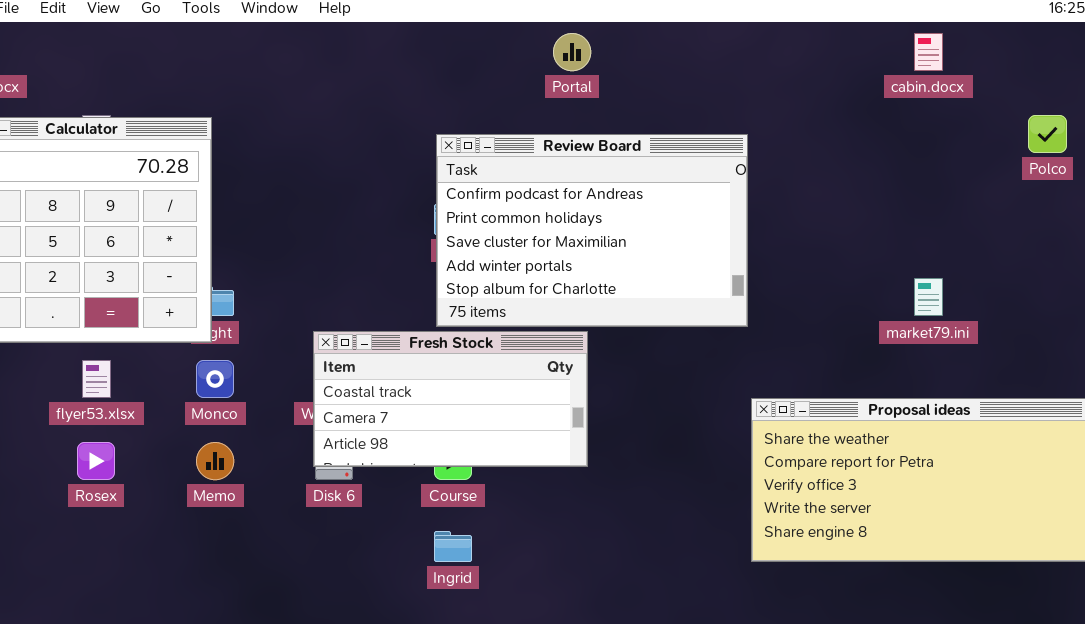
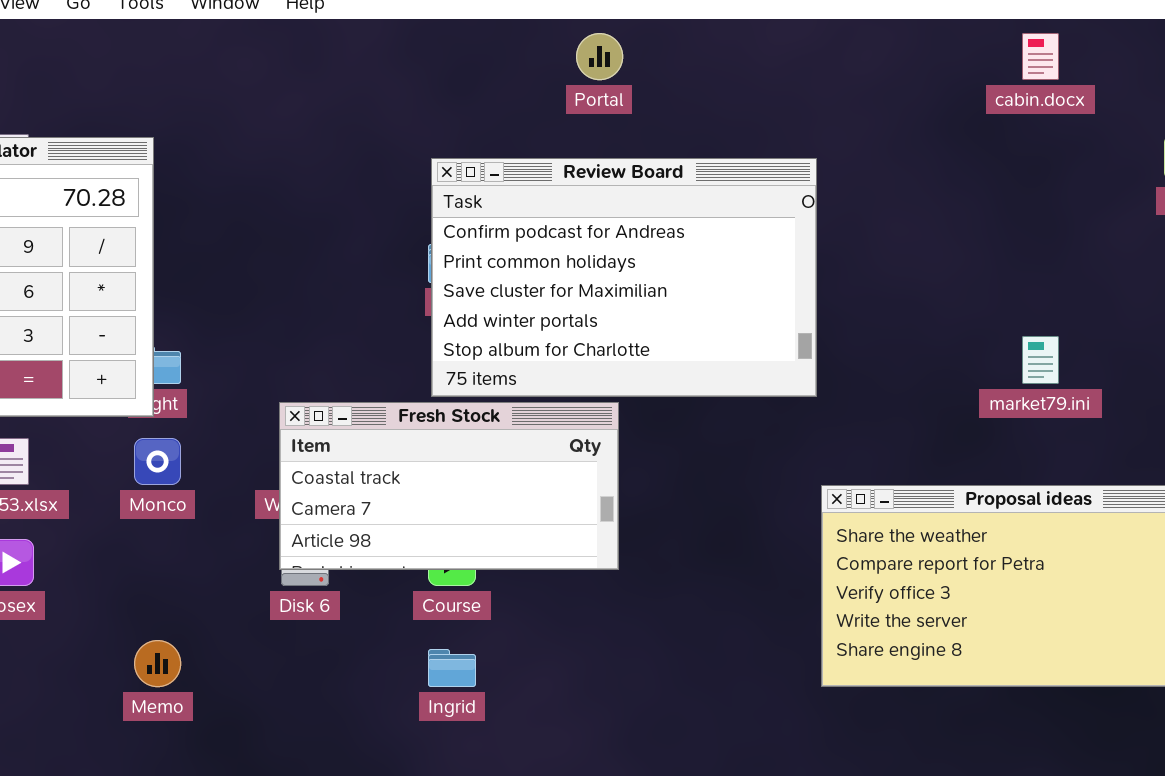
Memo: [196,442,234,480] -> [134,640,181,687], moved

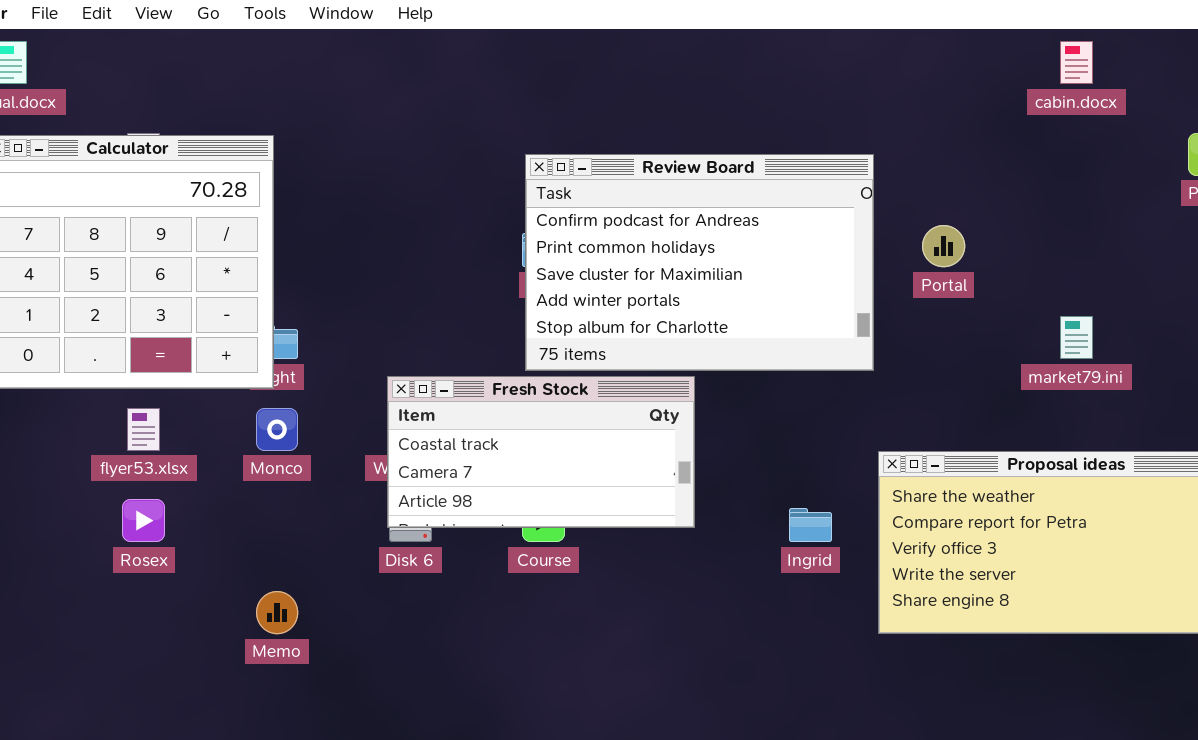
Portal: [576,33,623,80] -> [922,225,965,267], moved
Ingrid: [428,649,476,687] -> [789,508,832,542], moved

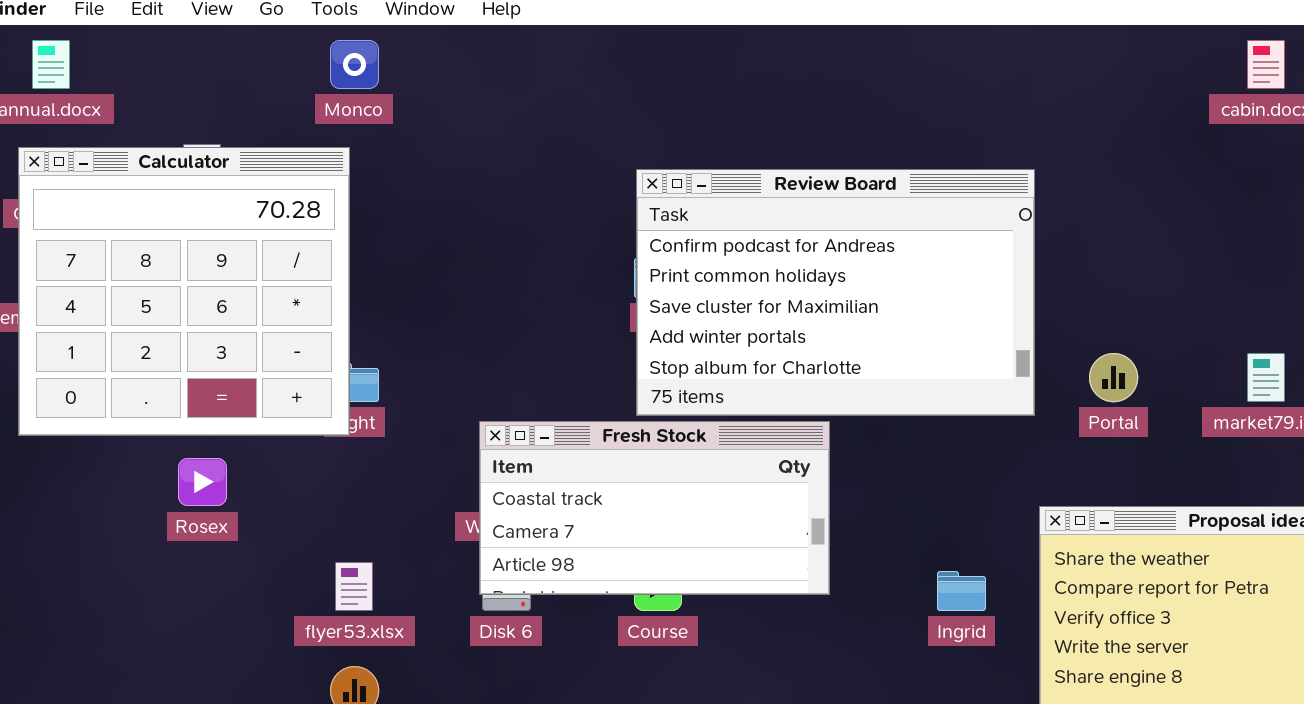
Portal: [922,225,965,267] -> [1089,353,1138,402], moved
flyer53.xlsx: [127,408,160,451] -> [335,562,373,611], moved
Monco: [256,408,298,451] -> [330,40,379,89], moved
Rosex: [122,499,165,542] -> [178,458,227,506], moved

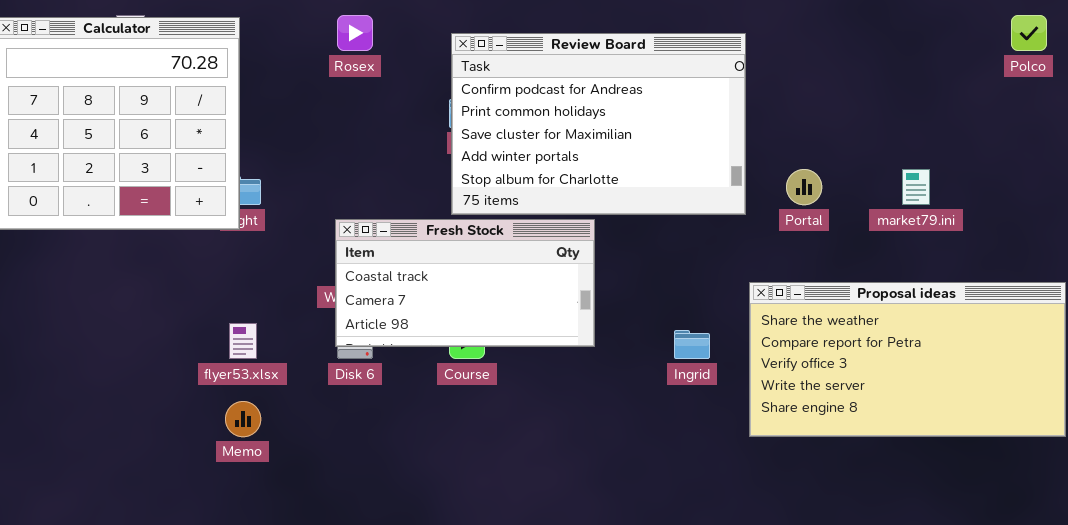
Rosex: [178,458,227,506] -> [337,15,373,51], moved

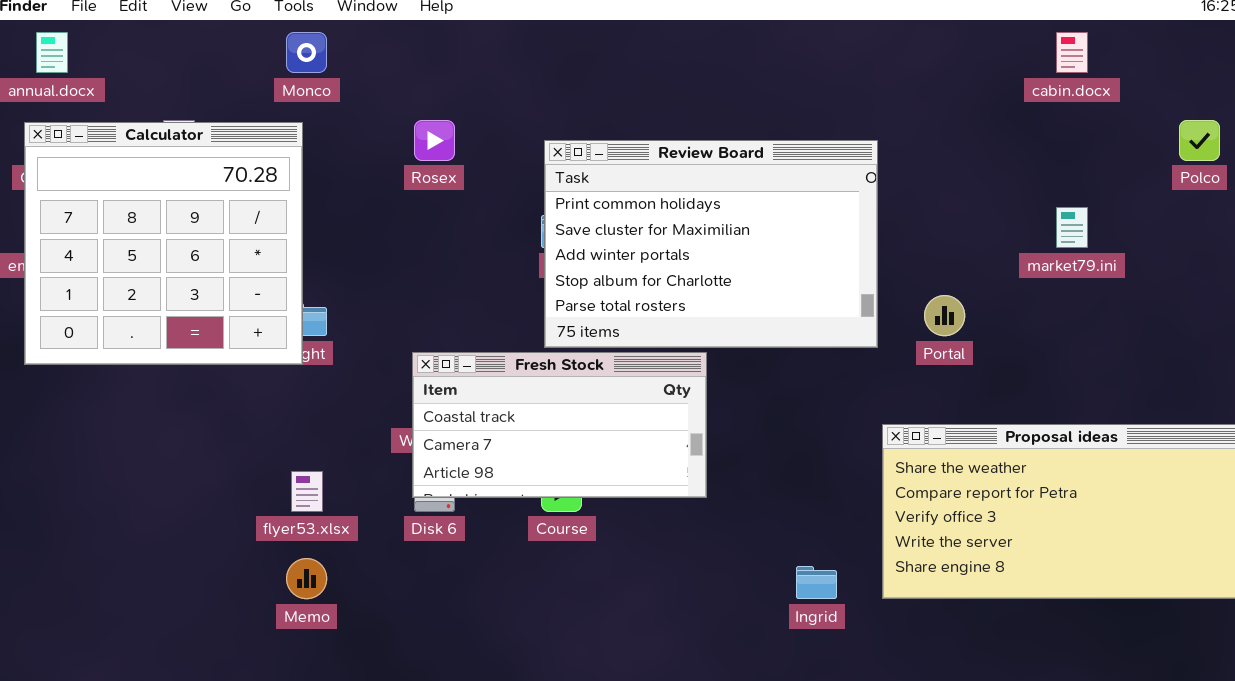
Review Board: [451,33,746,215] -> [544,140,878,348], scrolled down 1 row
market79.ini: [902,169,930,205] -> [1056,207,1088,248], moved
Ingrid: [674,330,710,359] -> [796,566,837,599], moved

